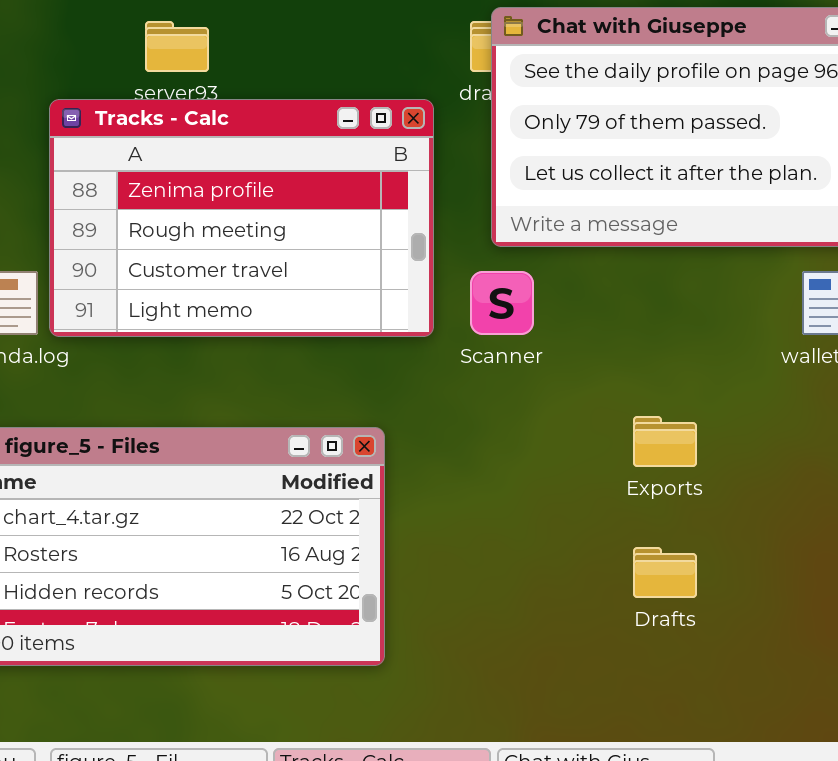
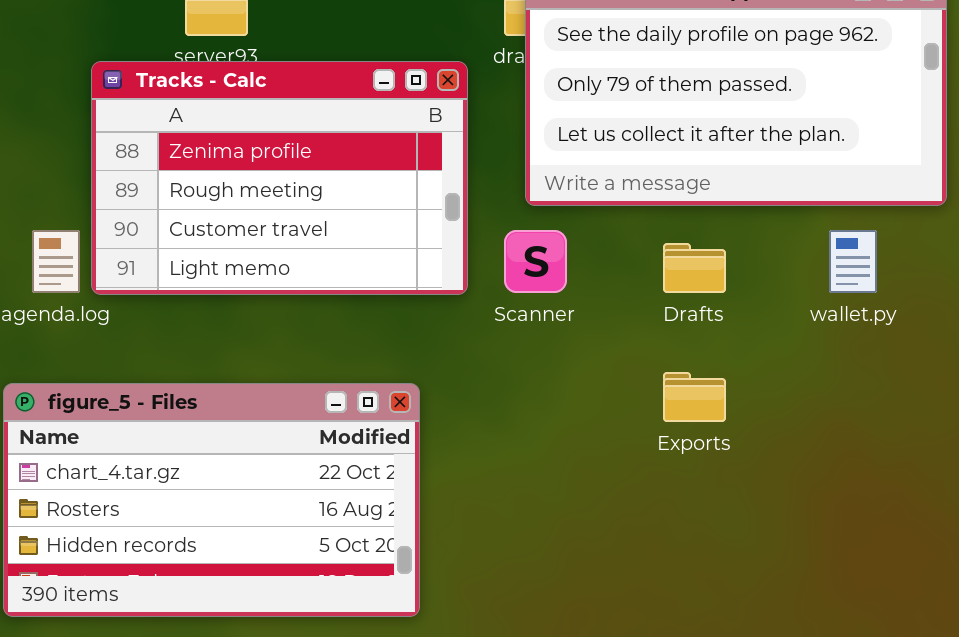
Drafts: [633,547,697,598] -> [663,243,726,293], moved

